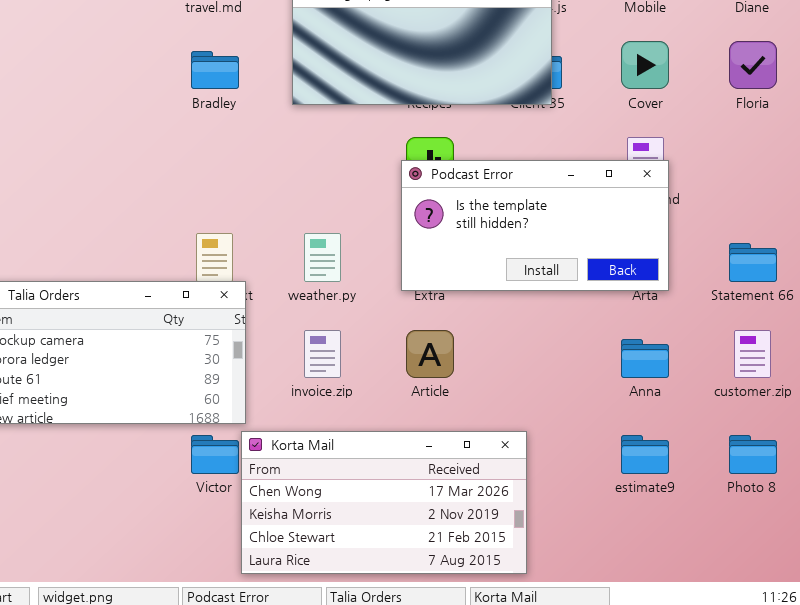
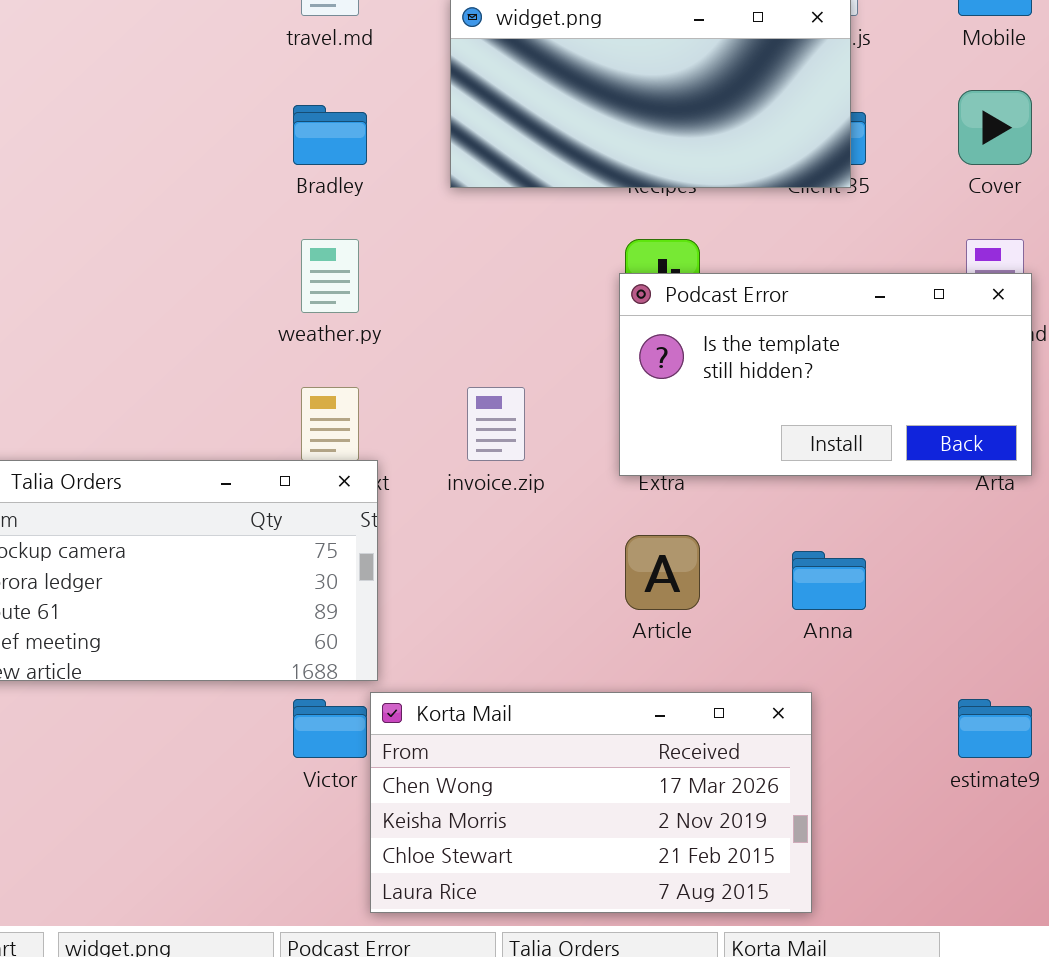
weather.py: [304,233,341,282] -> [301,239,359,313], moved
invoice.zip: [304,330,341,378] -> [467,387,525,461], moved
Anna: [621,339,669,378] -> [792,551,866,610], moved

